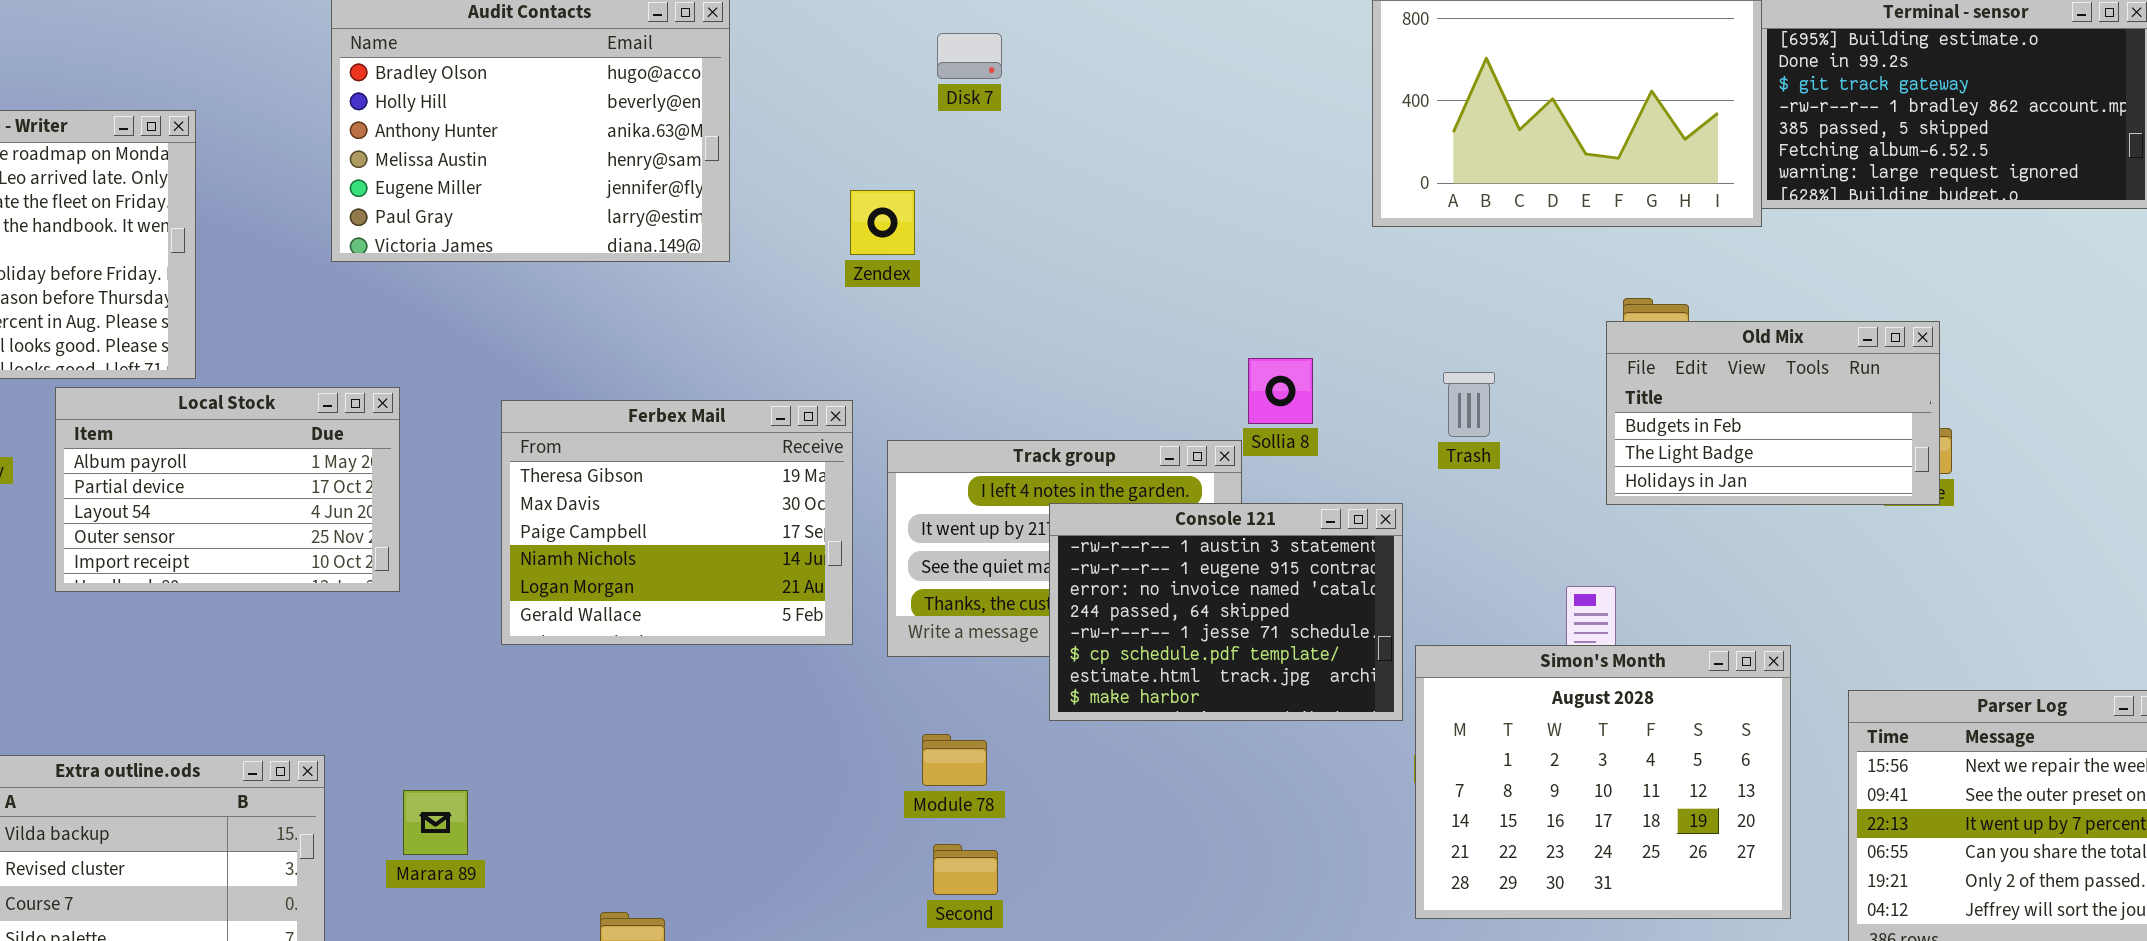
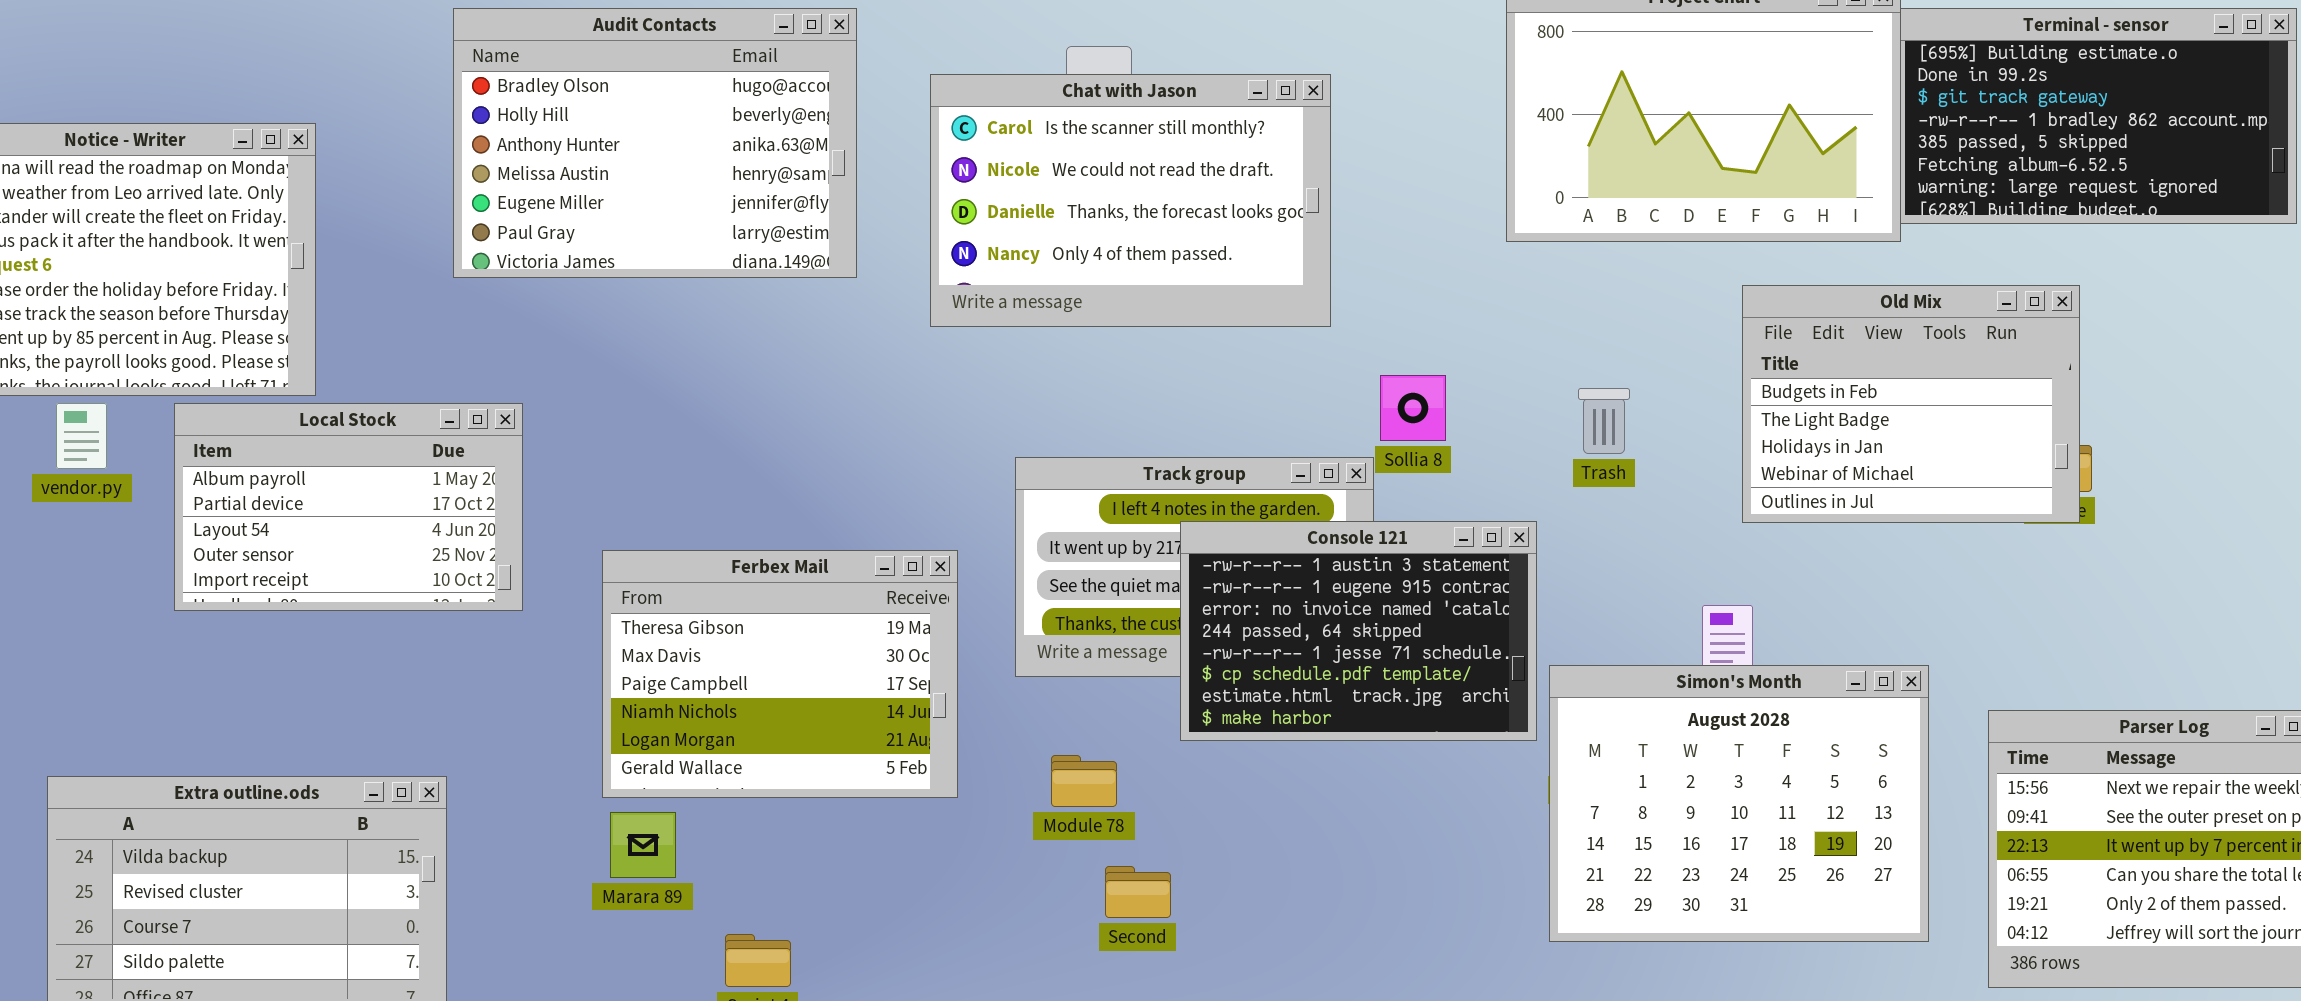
Chat with Jason: none -> [930,74,1331,327], opened
Old Mix: [1606,321,1940,505] -> [1742,285,2080,523], resized
Ferbex Mail: [501,400,853,645] -> [602,550,958,798], moved
Marara 89: [403,790,468,855] -> [610,812,676,878], moved
Second: [933,844,998,895] -> [1105,866,1171,918], moved

